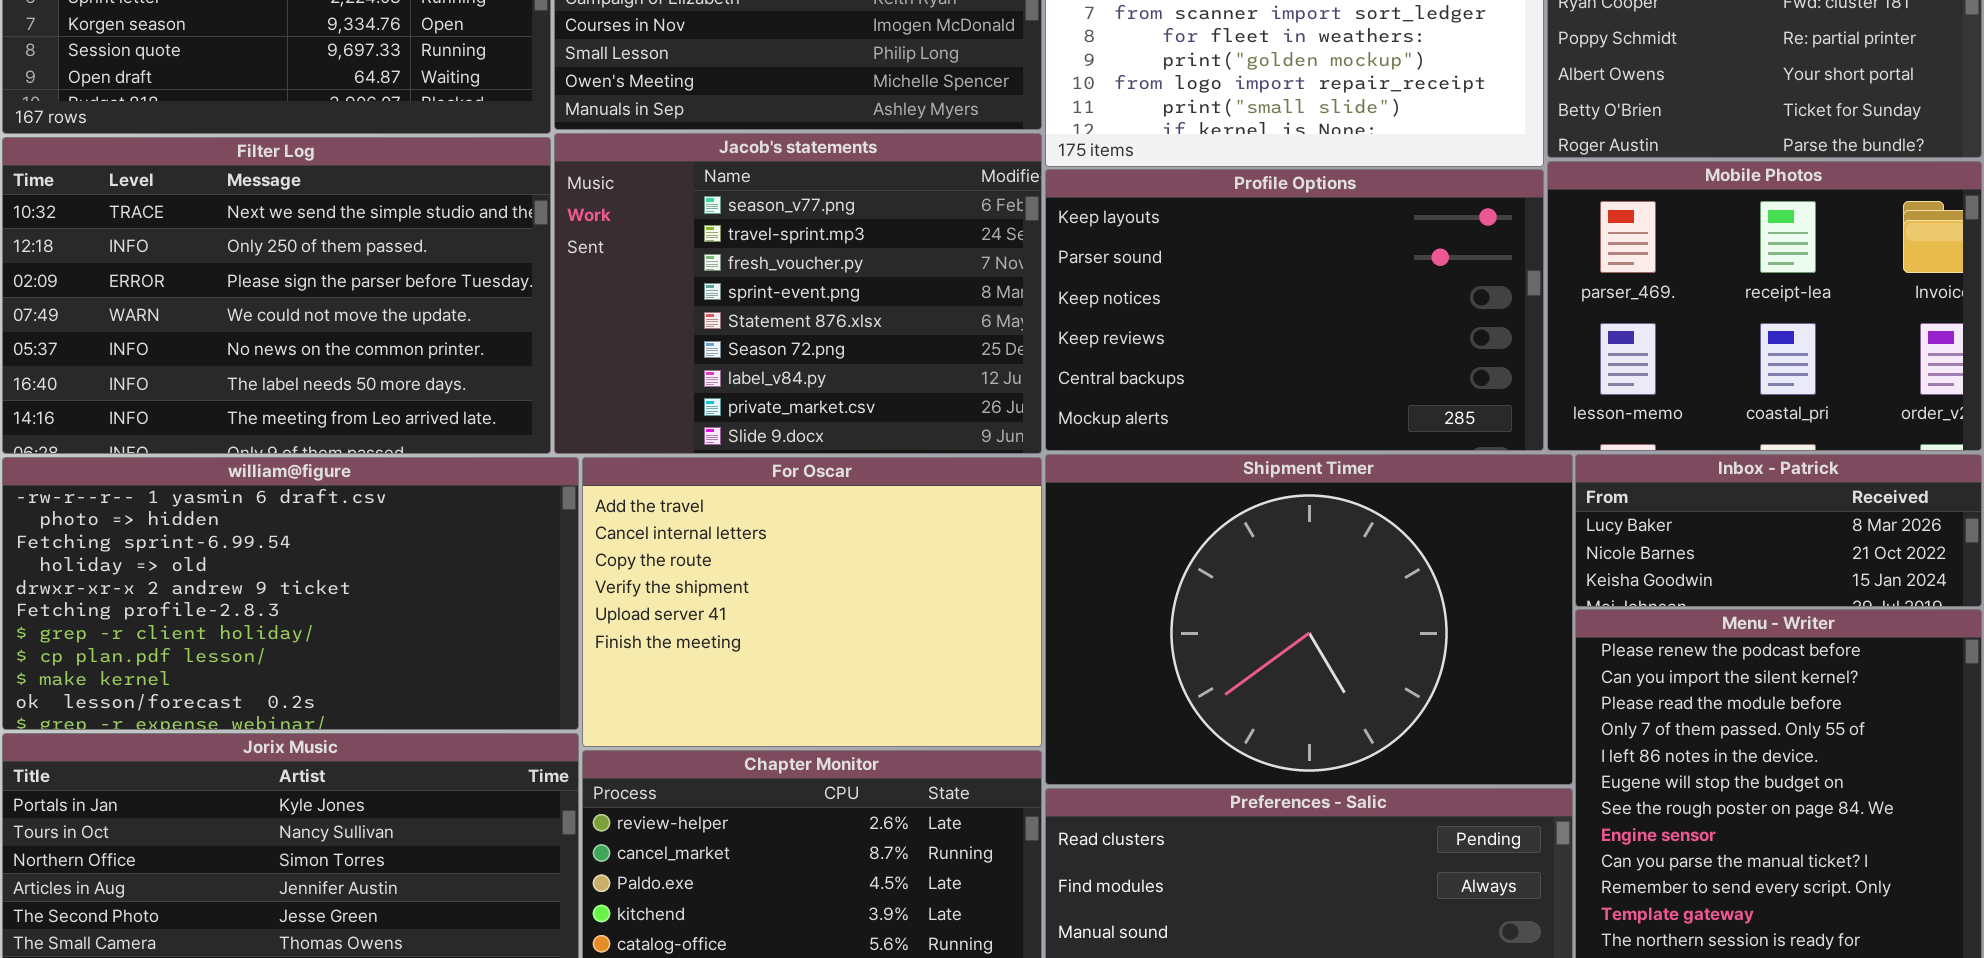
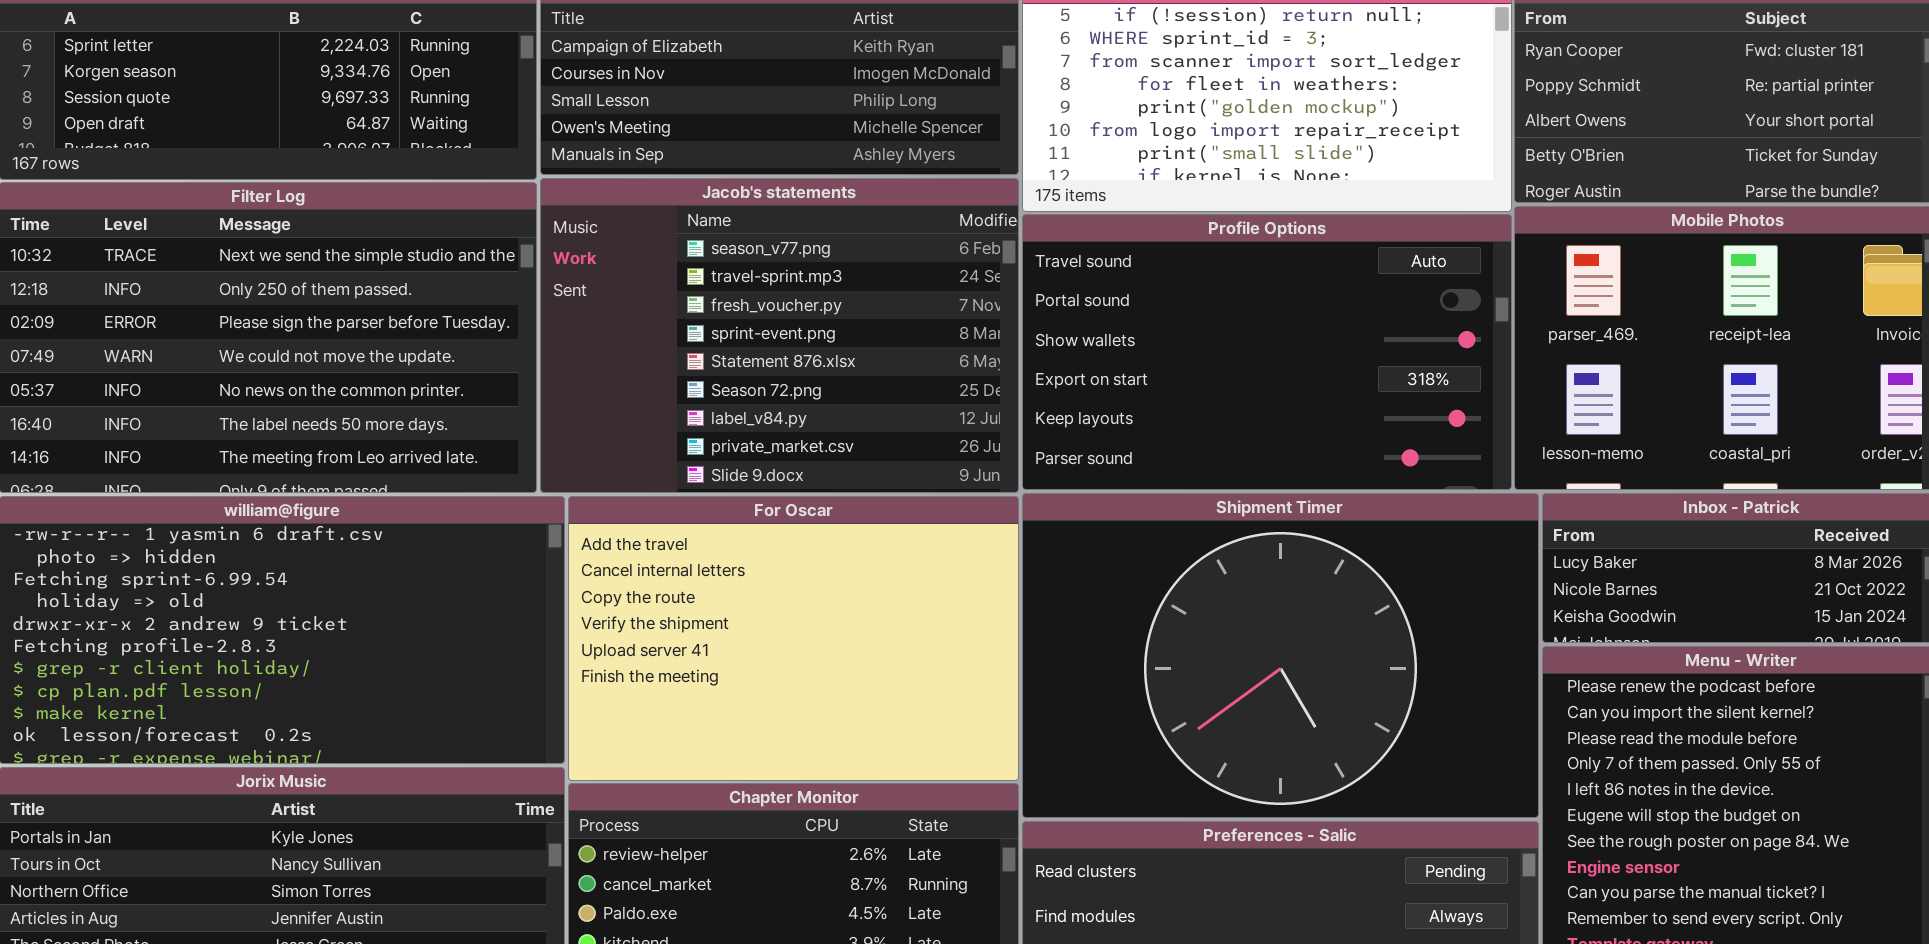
Profile Options: [1045,169,1544,451] -> [1022,214,1512,490], scrolled up 4 rows

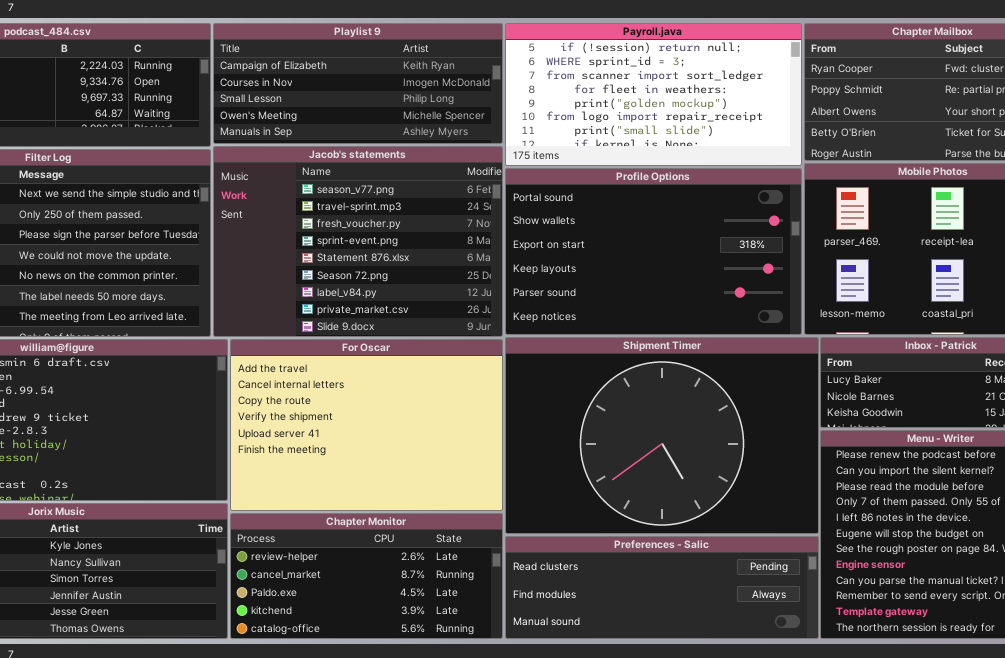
Profile Options: [1022,214,1512,490] -> [505,168,802,335], scrolled down 1 row

